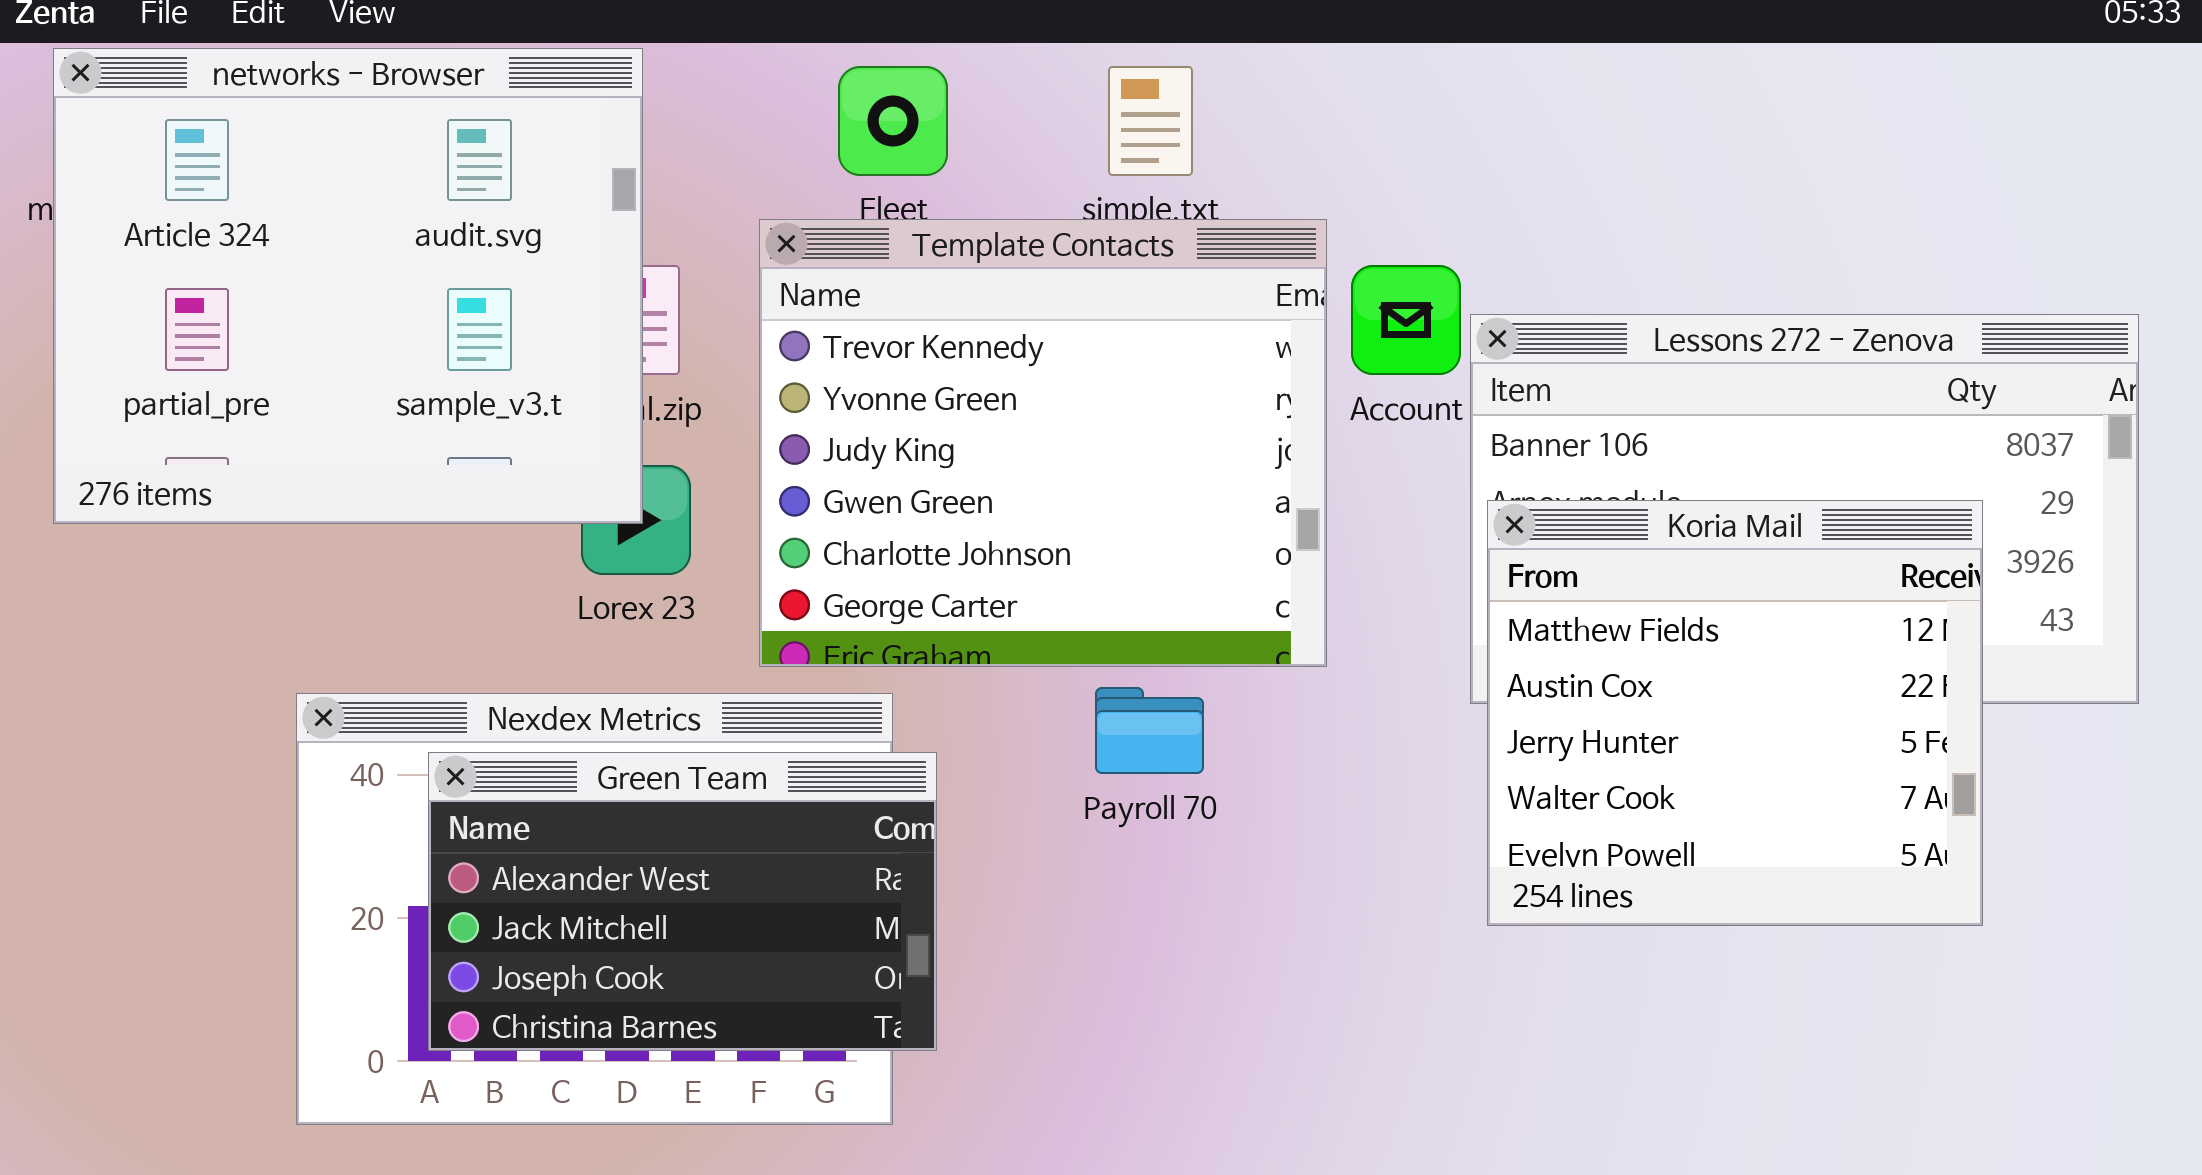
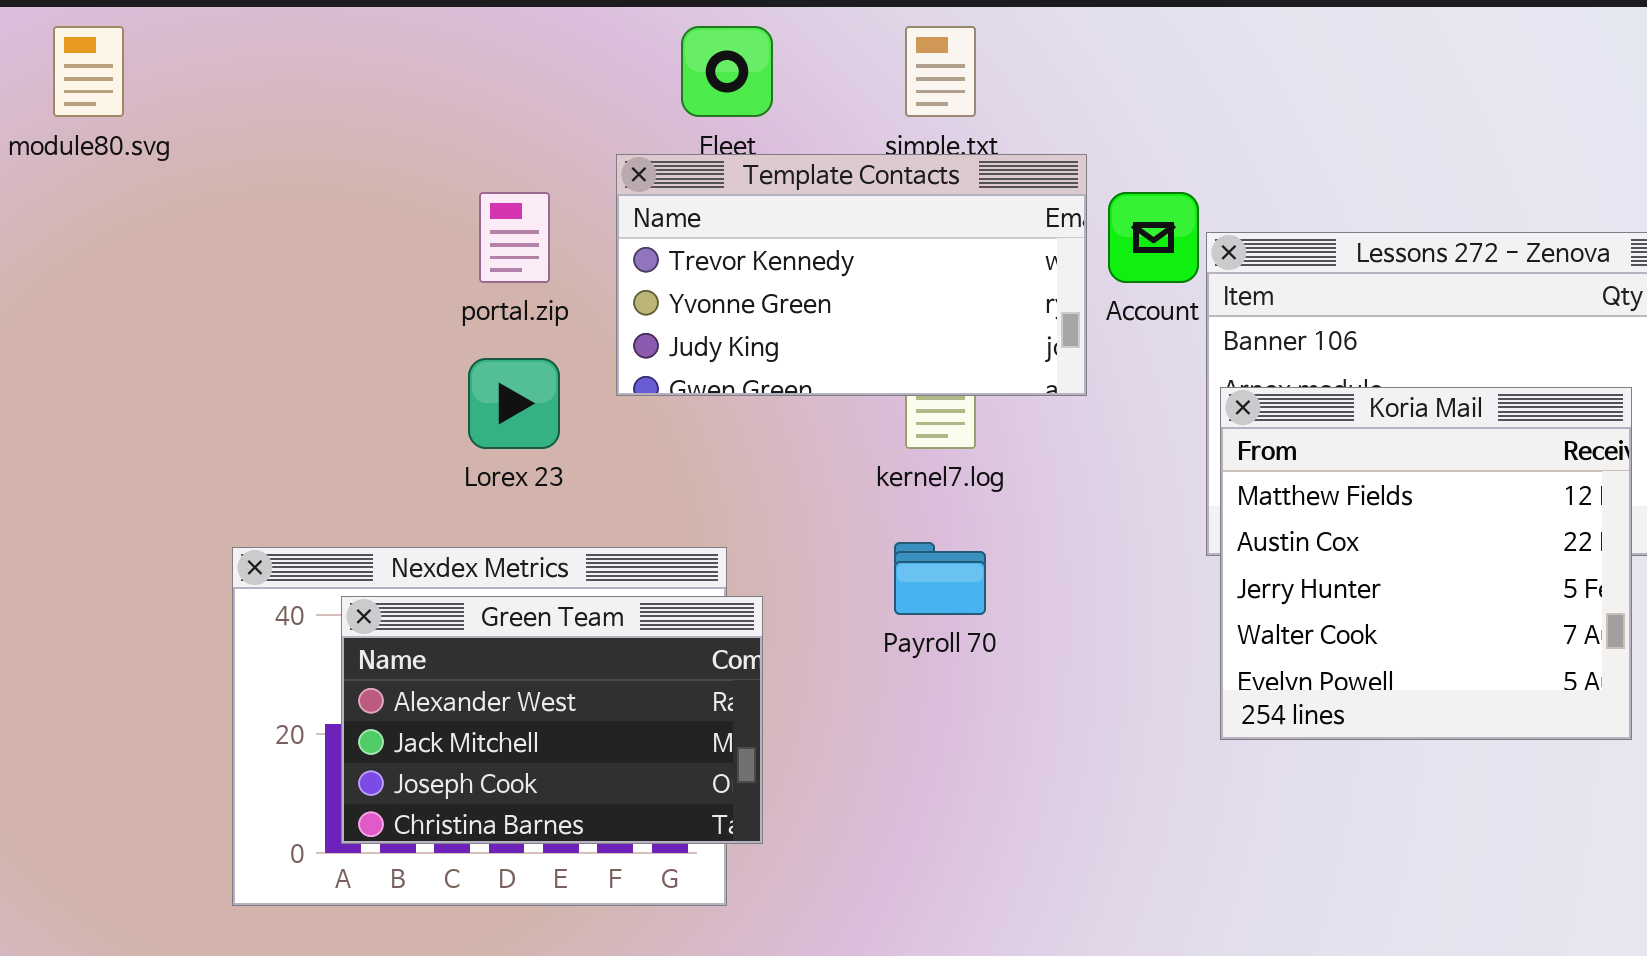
networks - Browser: [53,48,643,524] -> none, closed
Template Contacts: [759,219,1327,667] -> [616,154,1087,396], resized

